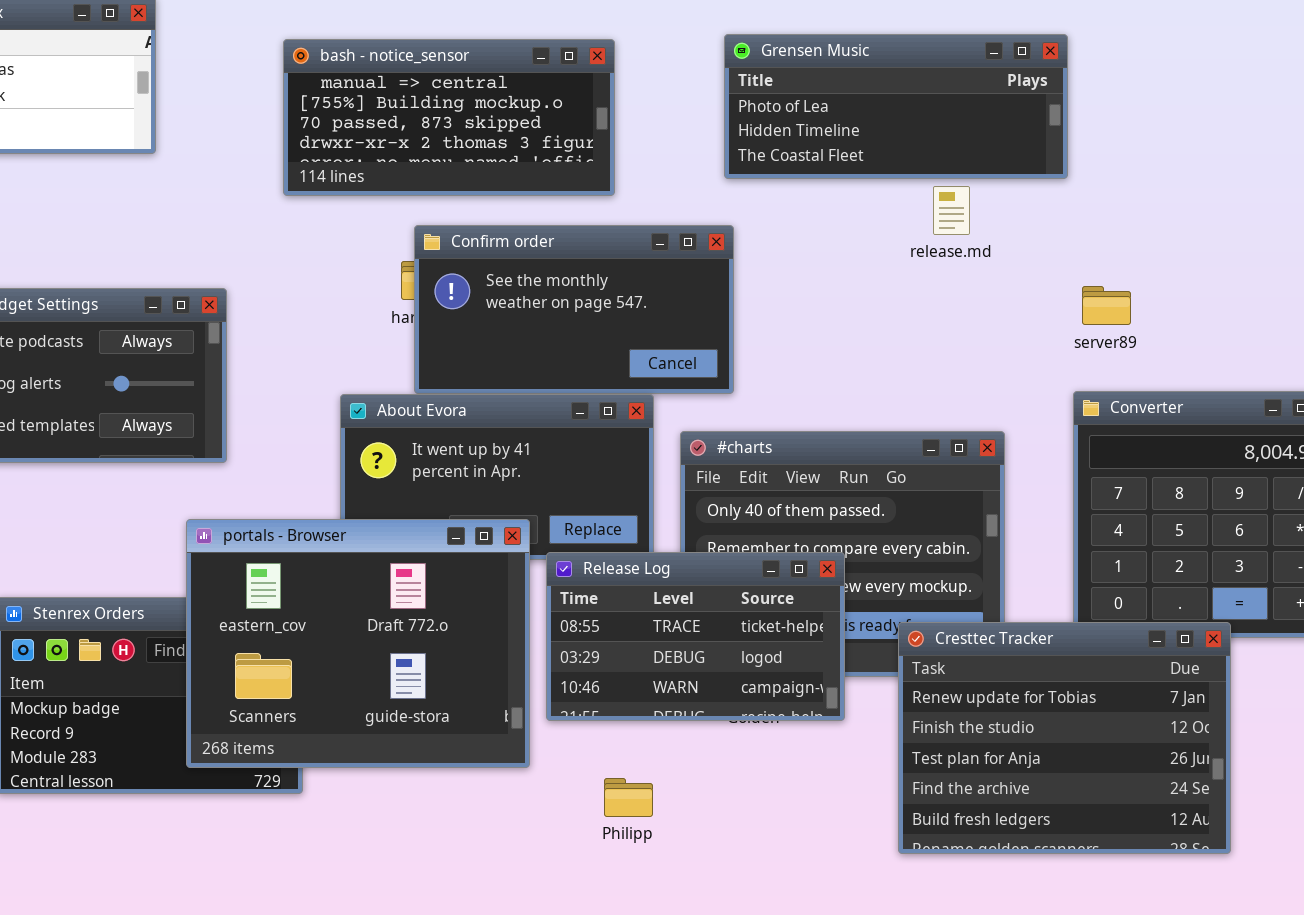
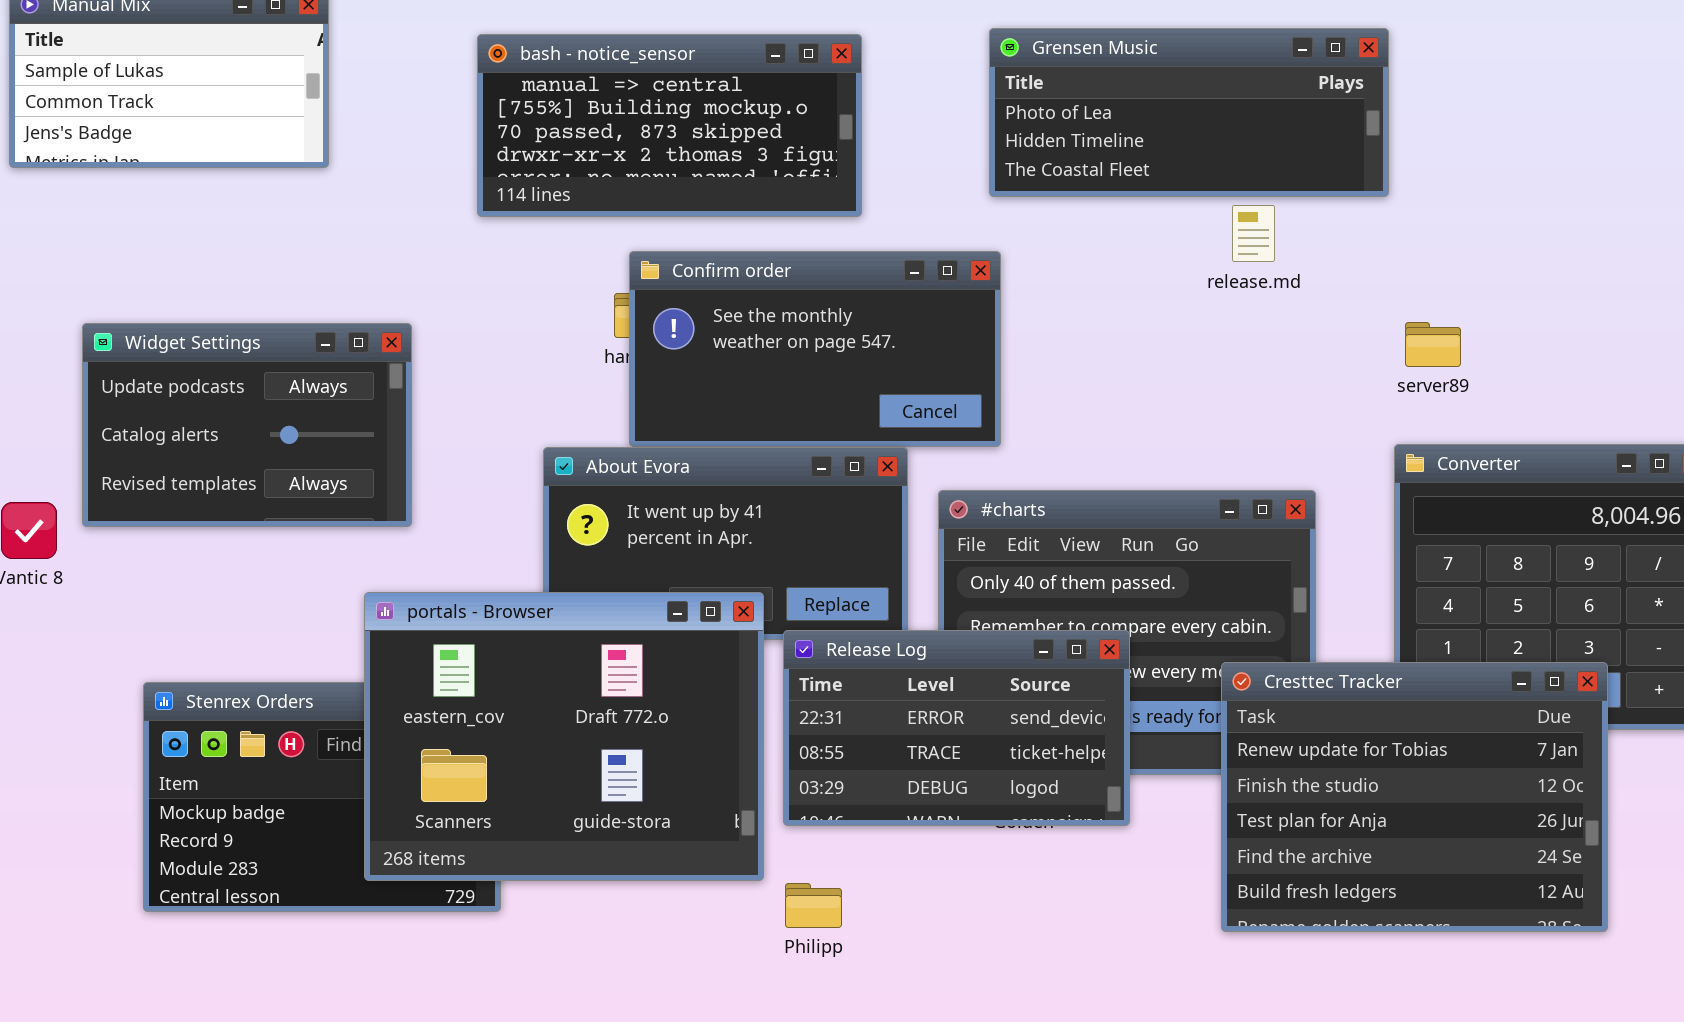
Release Log: [546,552,845,721] -> [783,630,1130,826], scrolled up 1 row
Cresttec Tracker: [898,622,1231,854] -> [1221,662,1608,932], moved
Philipp: [604,778,653,817] -> [785,883,842,928], moved

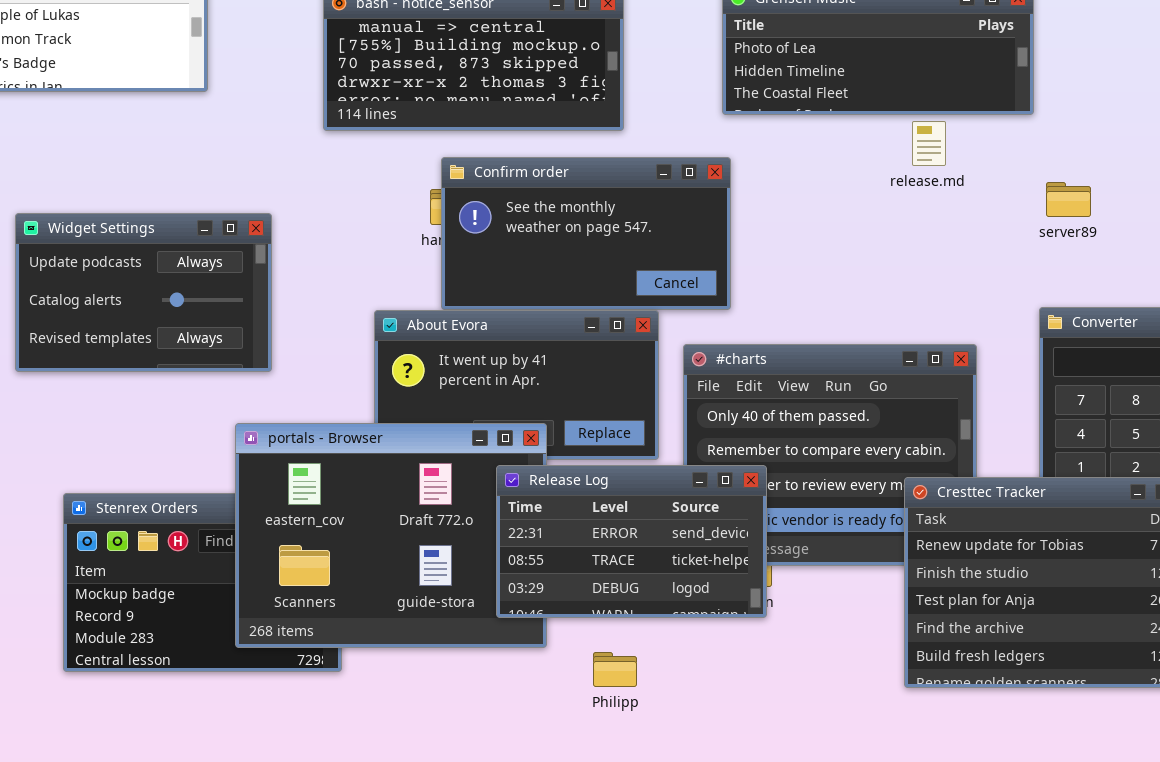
server89: [1405,322,1461,367] -> [1046,182,1091,217], moved
Release Log: [783,630,1130,826] -> [496,465,767,618], moved
Philipp: [785,883,842,928] -> [593,652,637,687], moved

